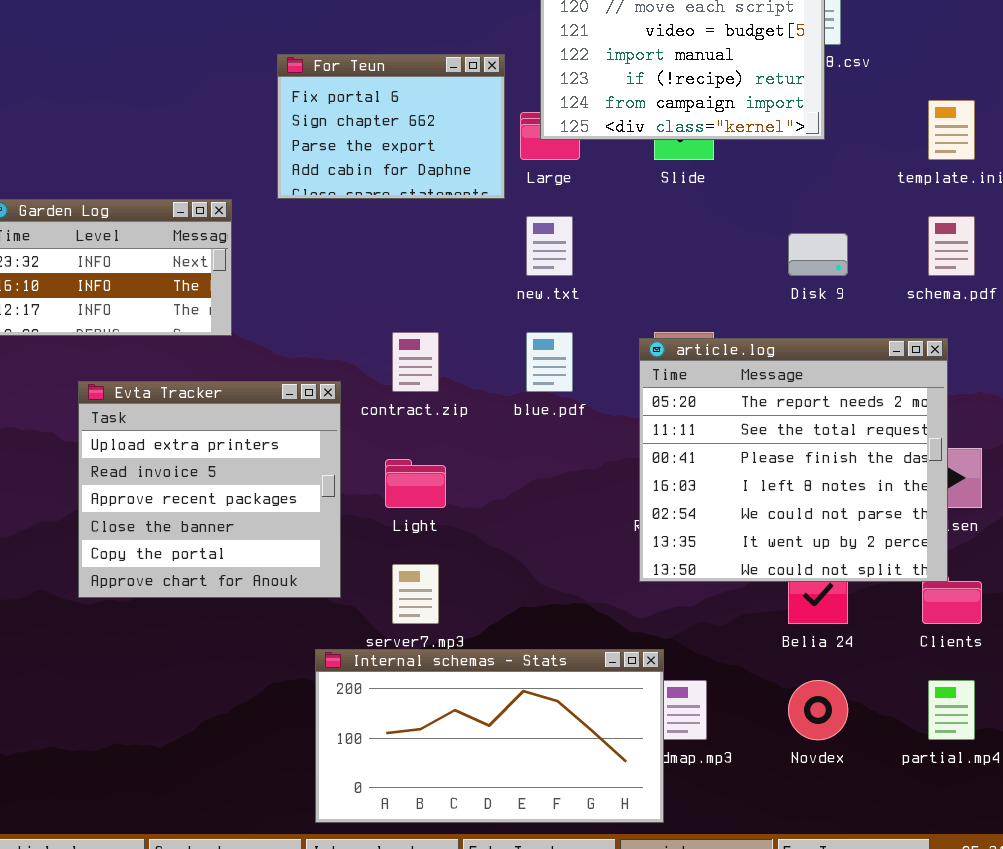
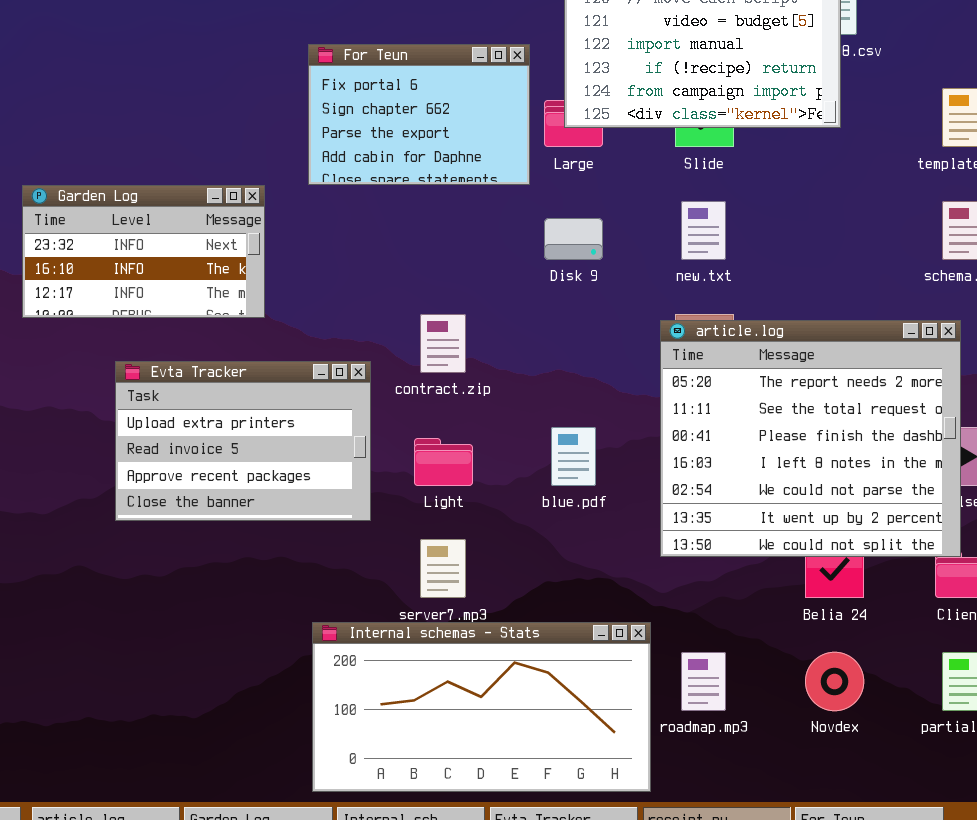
new.txt: [526,216,573,276] -> [681,201,726,260], moved
Disk 9: [788,233,848,276] -> [544,218,603,260], moved
blue.pdf: [526,332,573,392] -> [551,427,596,486], moved
Evta Tracker: [78,381,341,598] -> [115,361,371,521], resized
Internal schemas - Stats: [315,649,664,823] -> [312,622,651,792], moved

